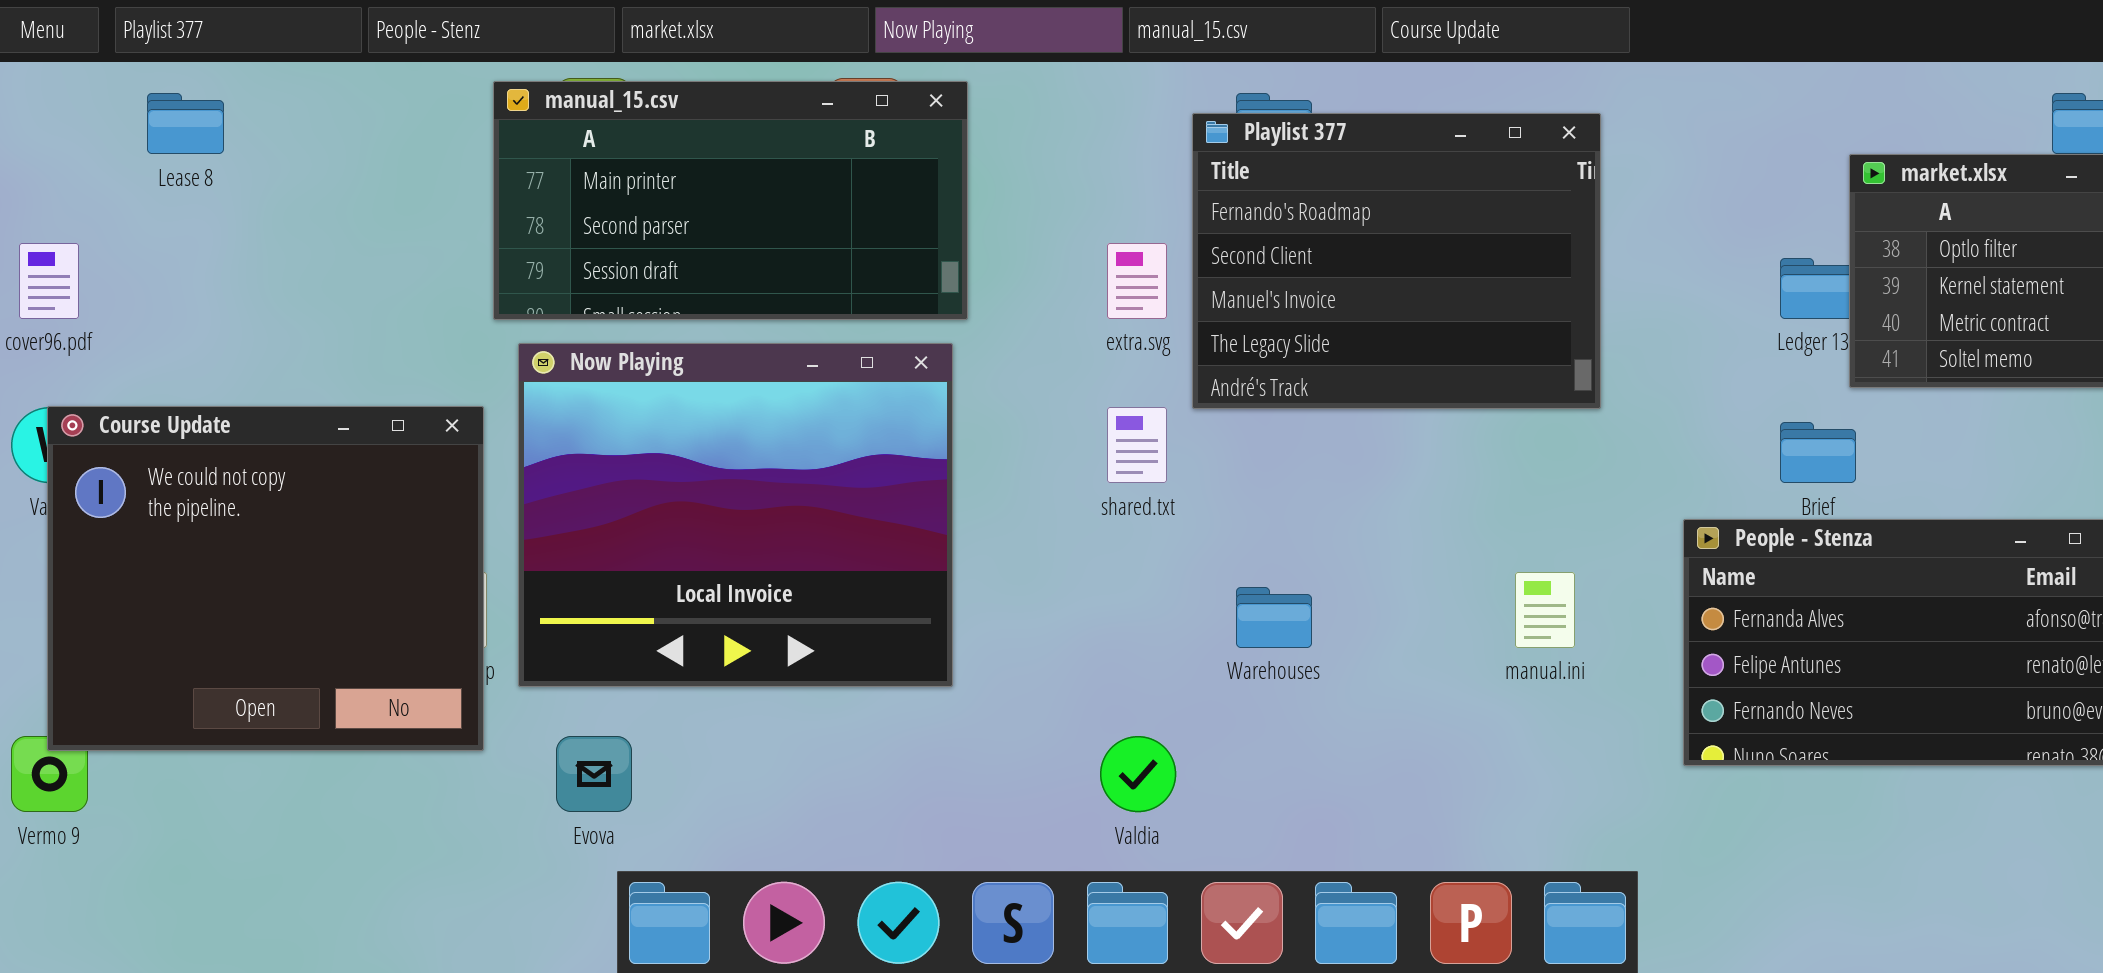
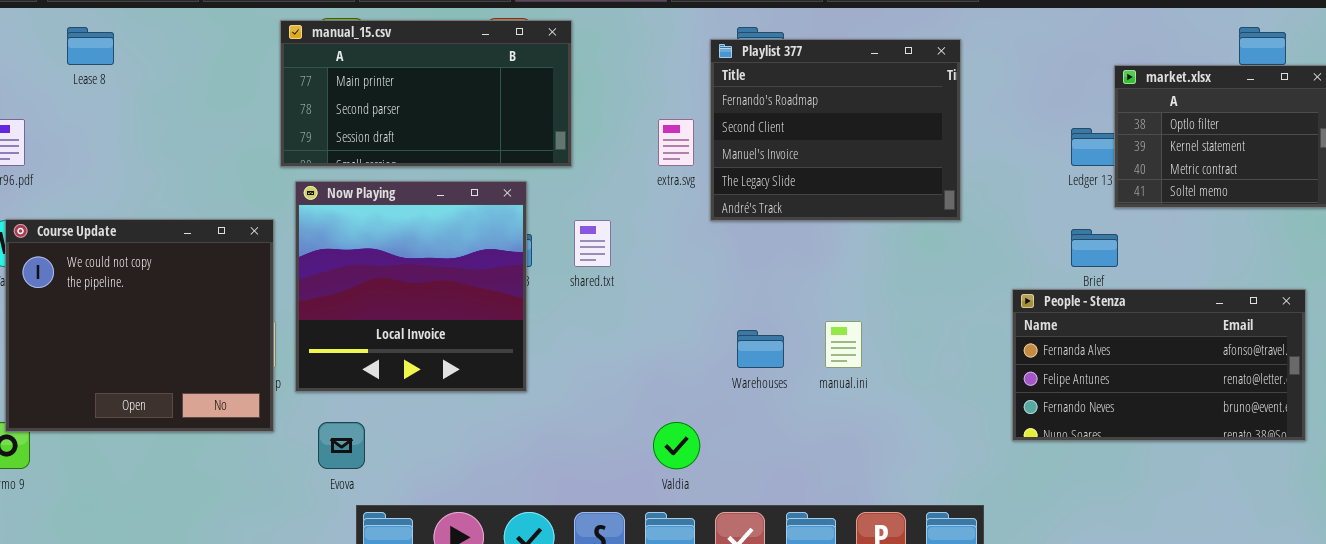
Now Playing: [518,343,953,687] -> [295,181,527,392], resized
shared.txt: [1107,407,1167,483] -> [574,220,611,267], moved
manual.ini: [1515,572,1575,648] -> [825,321,862,368], moved

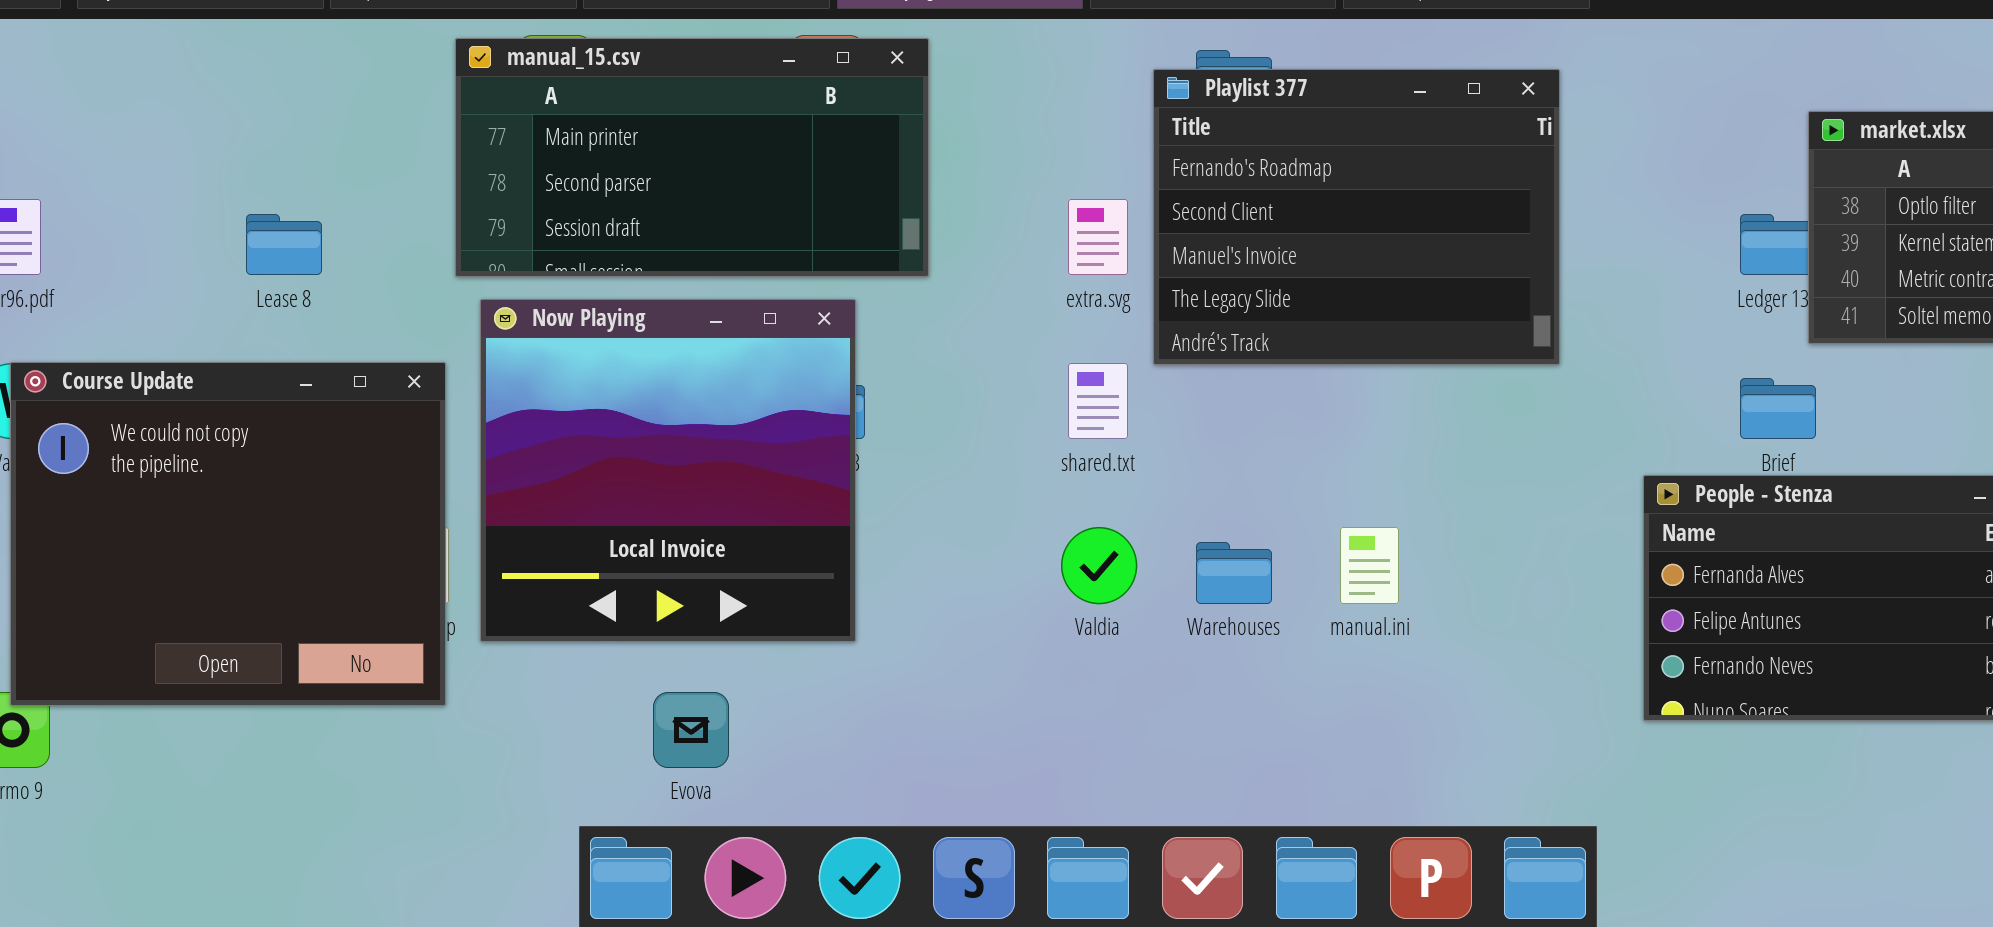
Lease 8: [67,27,114,65] -> [246,214,322,275], moved
shared.txt: [574,220,611,267] -> [1068,363,1128,439], moved
Evova: [318,422,365,469] -> [653,692,729,768], moved
Valdia: [653,422,700,469] -> [1061,527,1137,604], moved

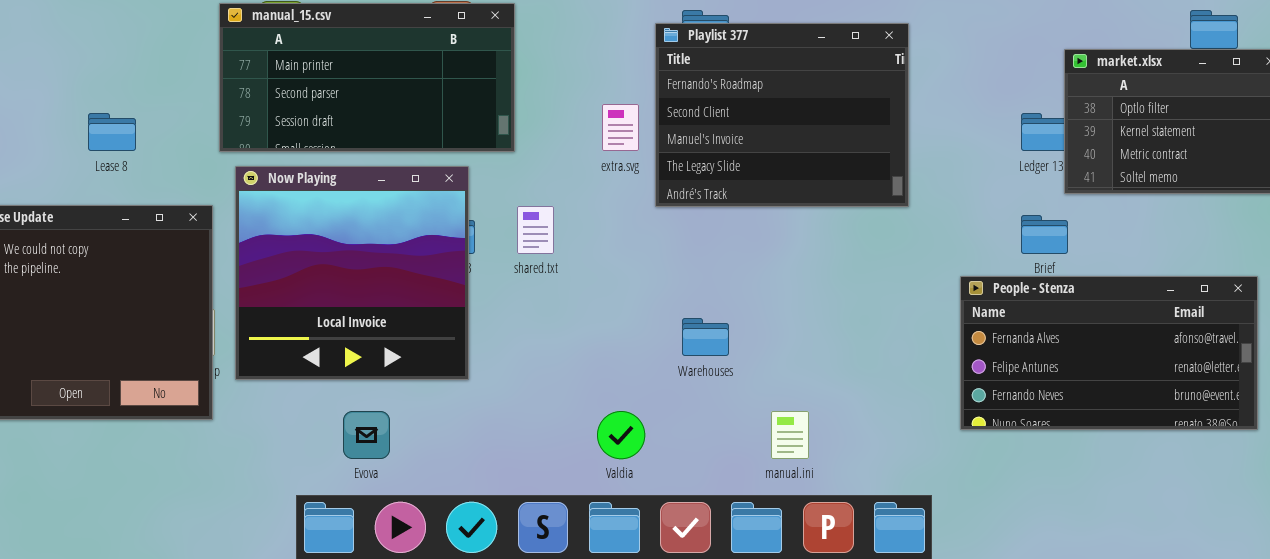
shared.txt: [1068,363,1128,439] -> [517,206,554,254], moved
Valdia: [1061,527,1137,604] -> [597,411,645,459], moved
manual.ini: [1340,527,1399,604] -> [771,411,809,459], moved

